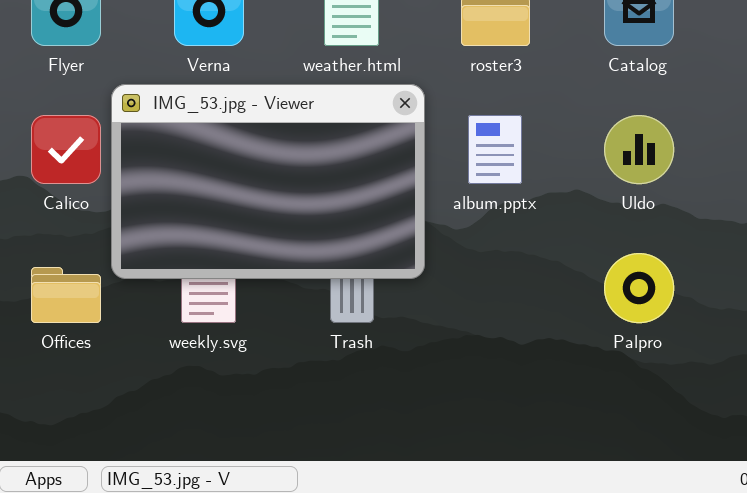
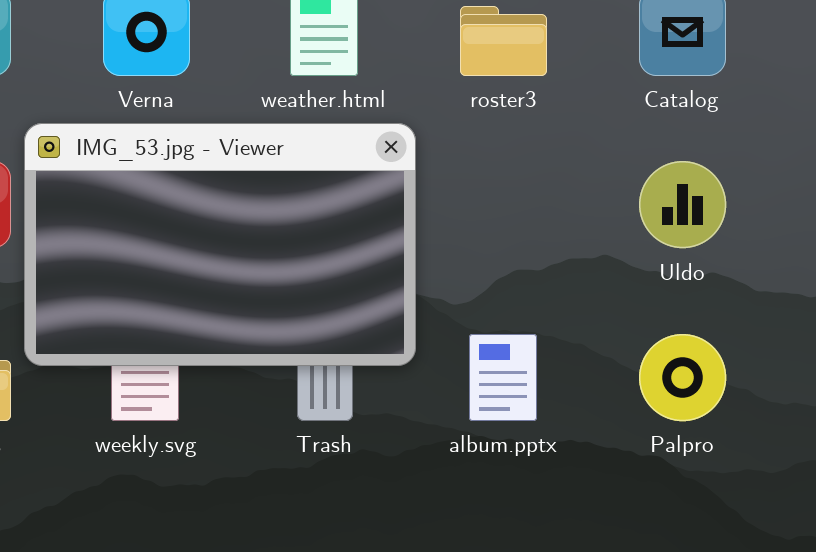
album.pptx: [468,115,522,184] -> [469,334,537,421], moved

